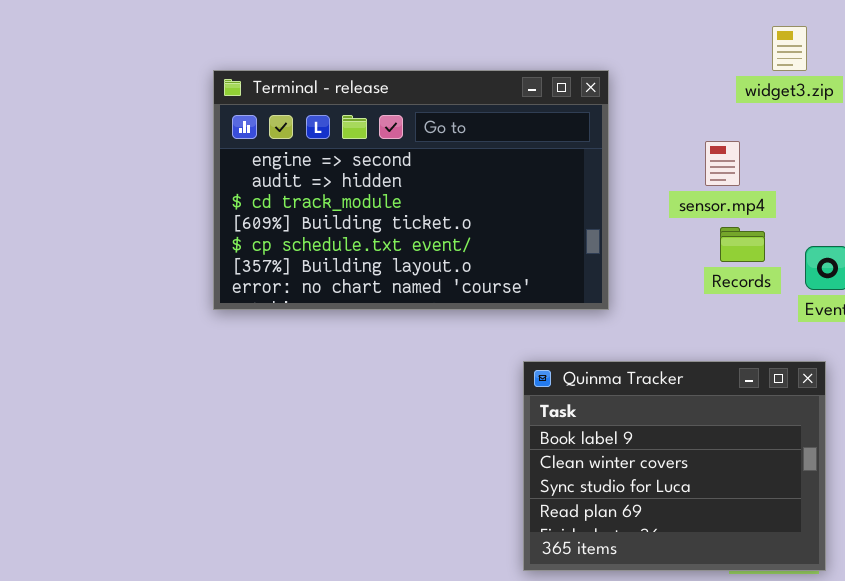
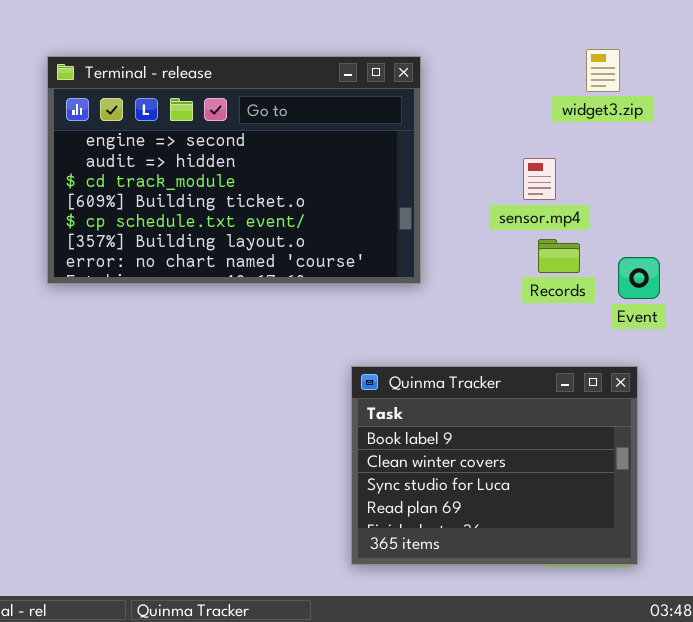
Terminal - release: [213,70,609,310] -> [47,56,421,284], moved

